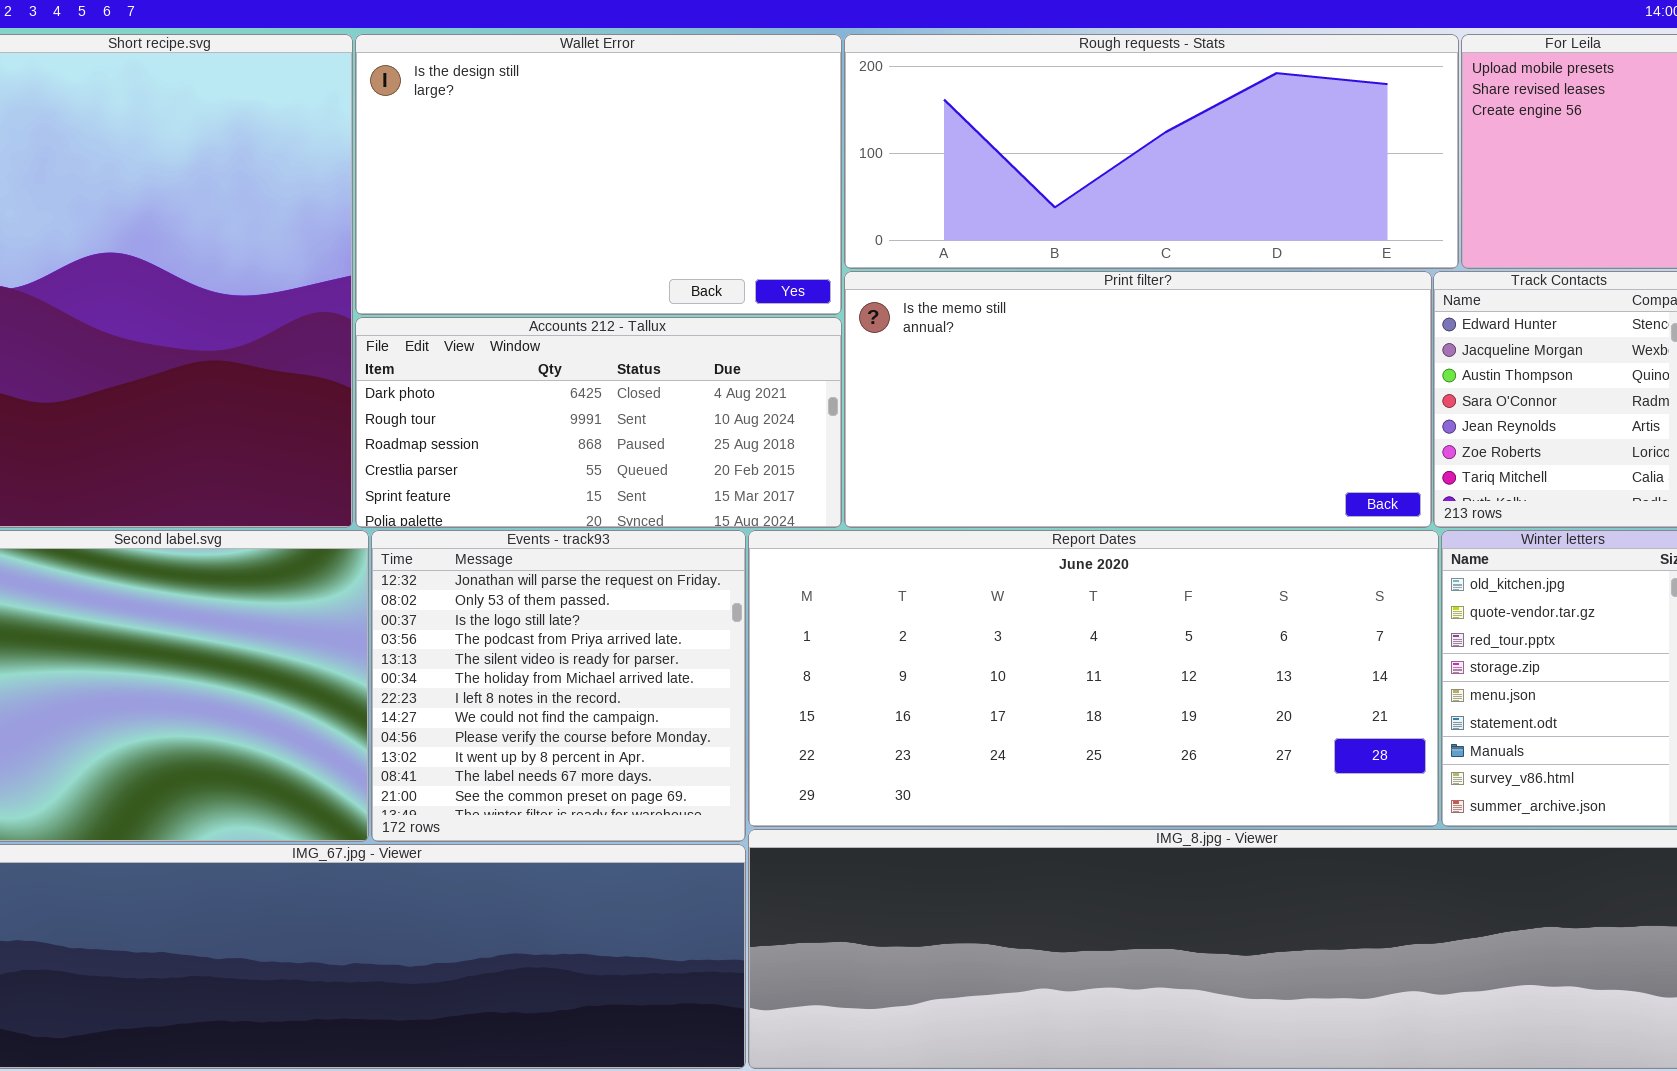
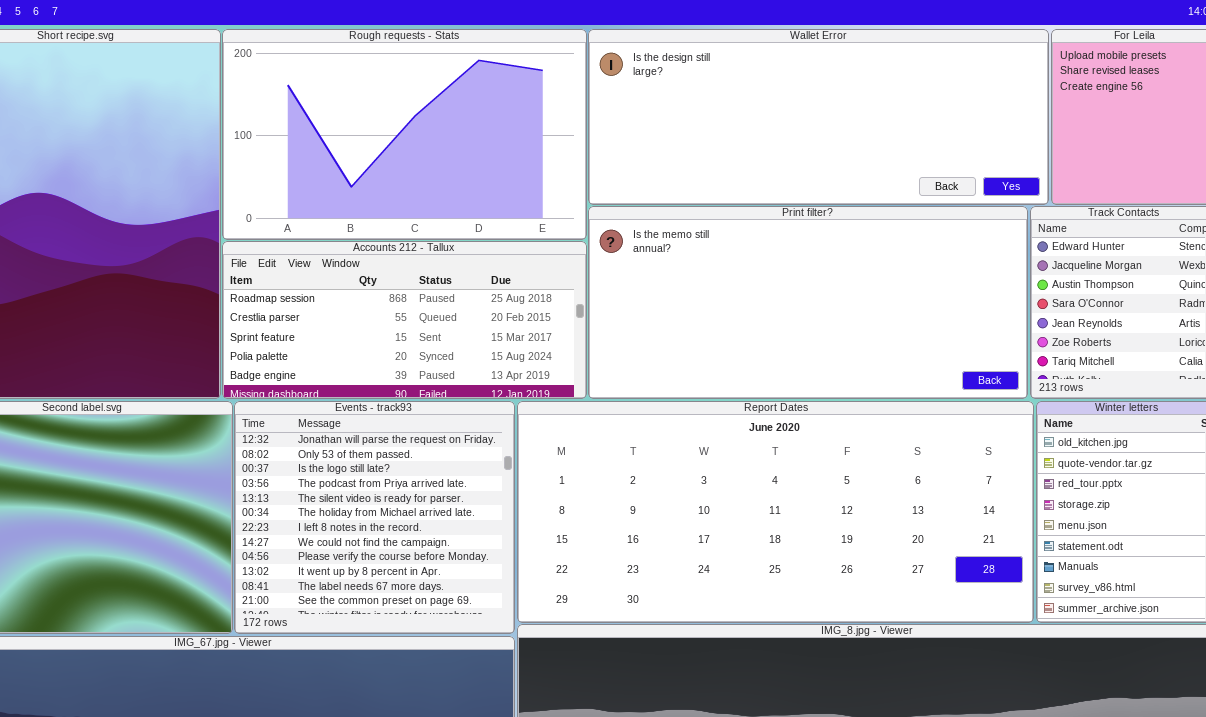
Wallet Error: [355,34,842,315] -> [588,29,1049,205], moved, resized
Rough requests - Stats: [844,34,1459,269] -> [222,29,587,240], moved, resized
Accounts 212 - Tallux: [355,317,842,528] -> [222,241,587,399], scrolled down 2 rows

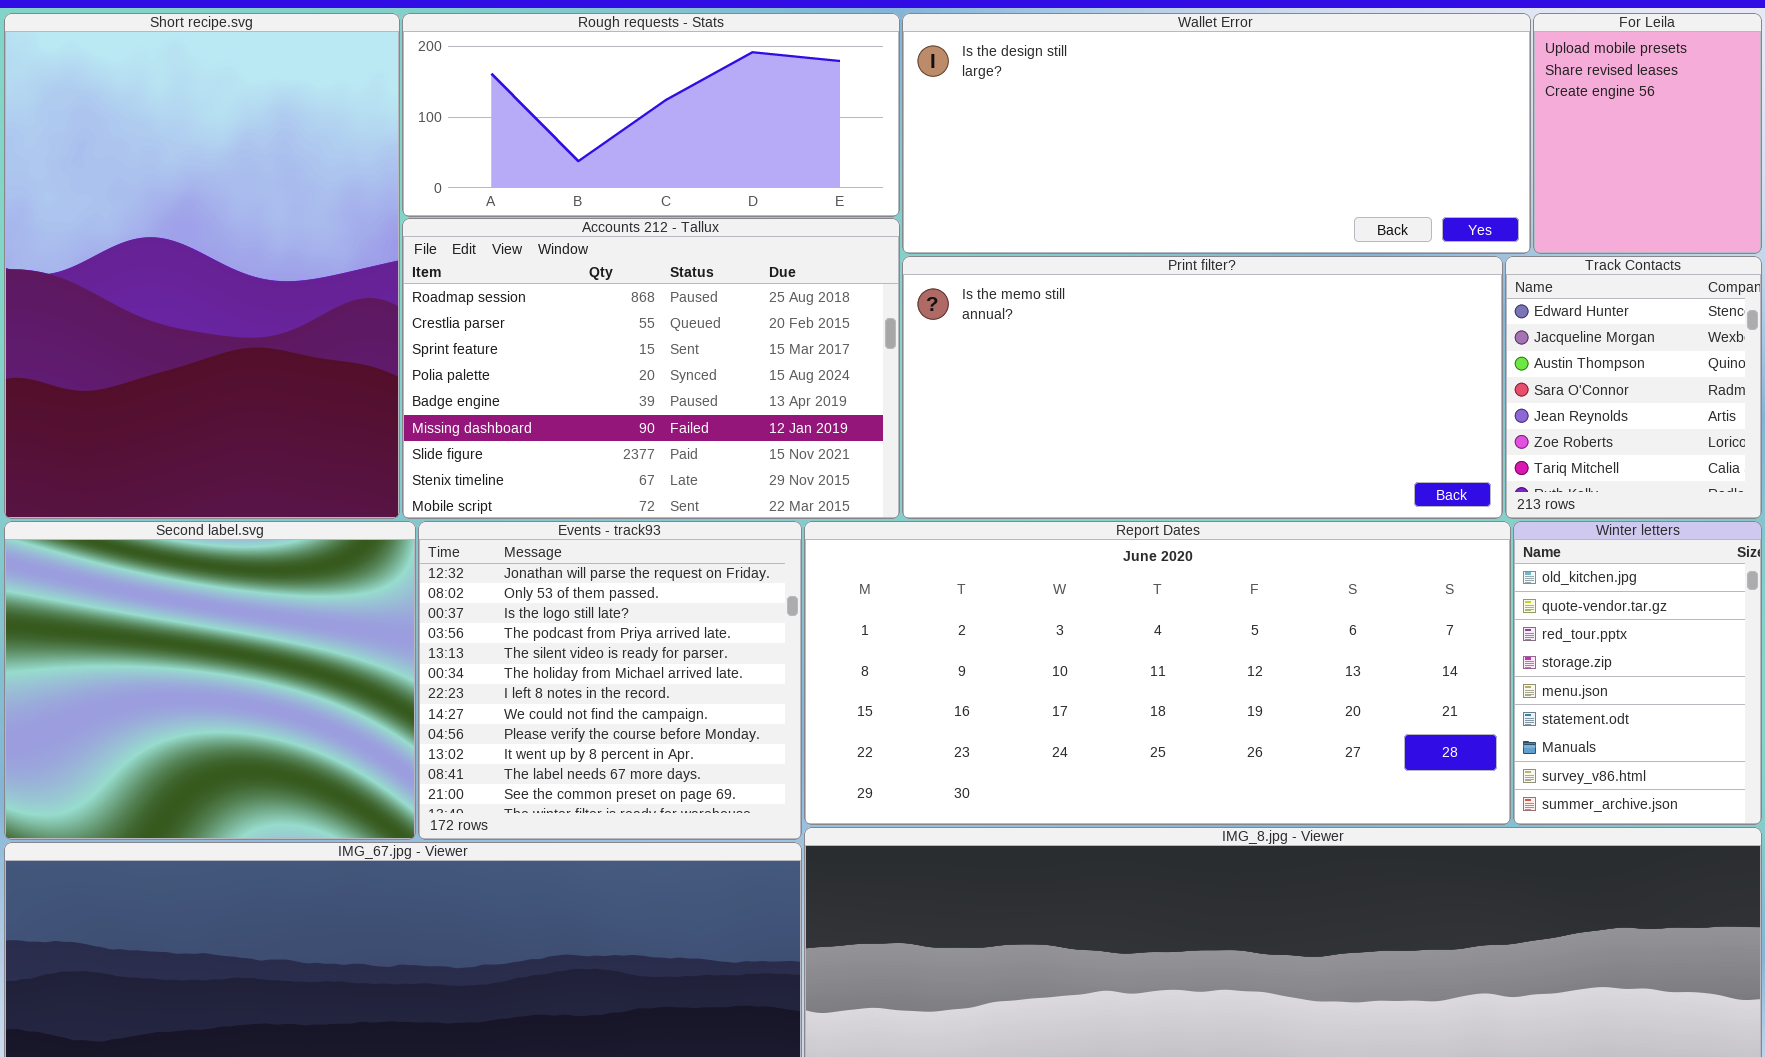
Rough requests - Stats: [222,29,587,240] -> [402,13,900,217], resized
Accounts 212 - Tallux: [222,241,587,399] -> [402,218,900,519], resized

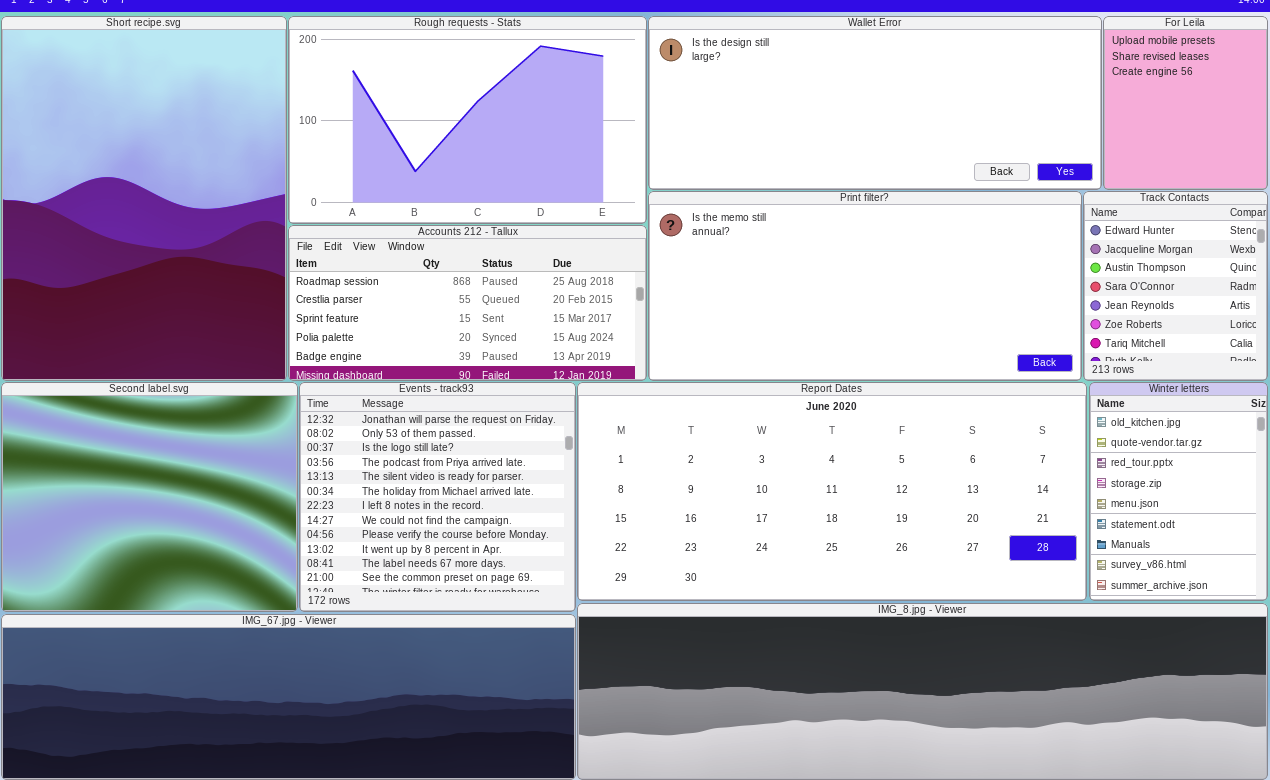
Rough requests - Stats: [402,13,900,217] -> [288,16,647,224], resized
Accounts 212 - Tallux: [402,218,900,519] -> [288,225,647,381], resized

